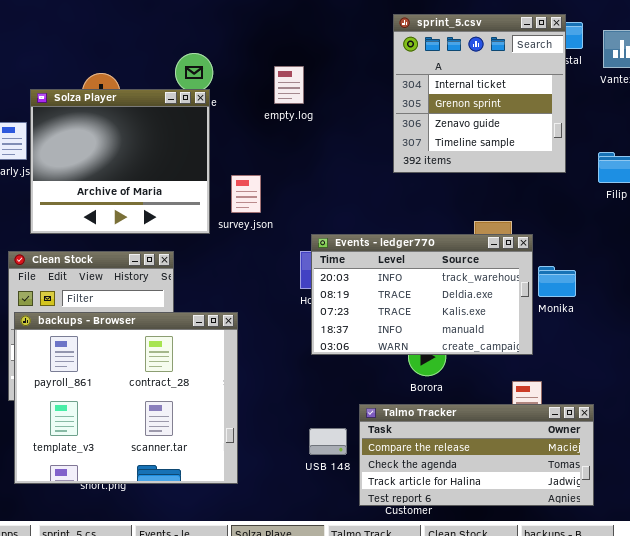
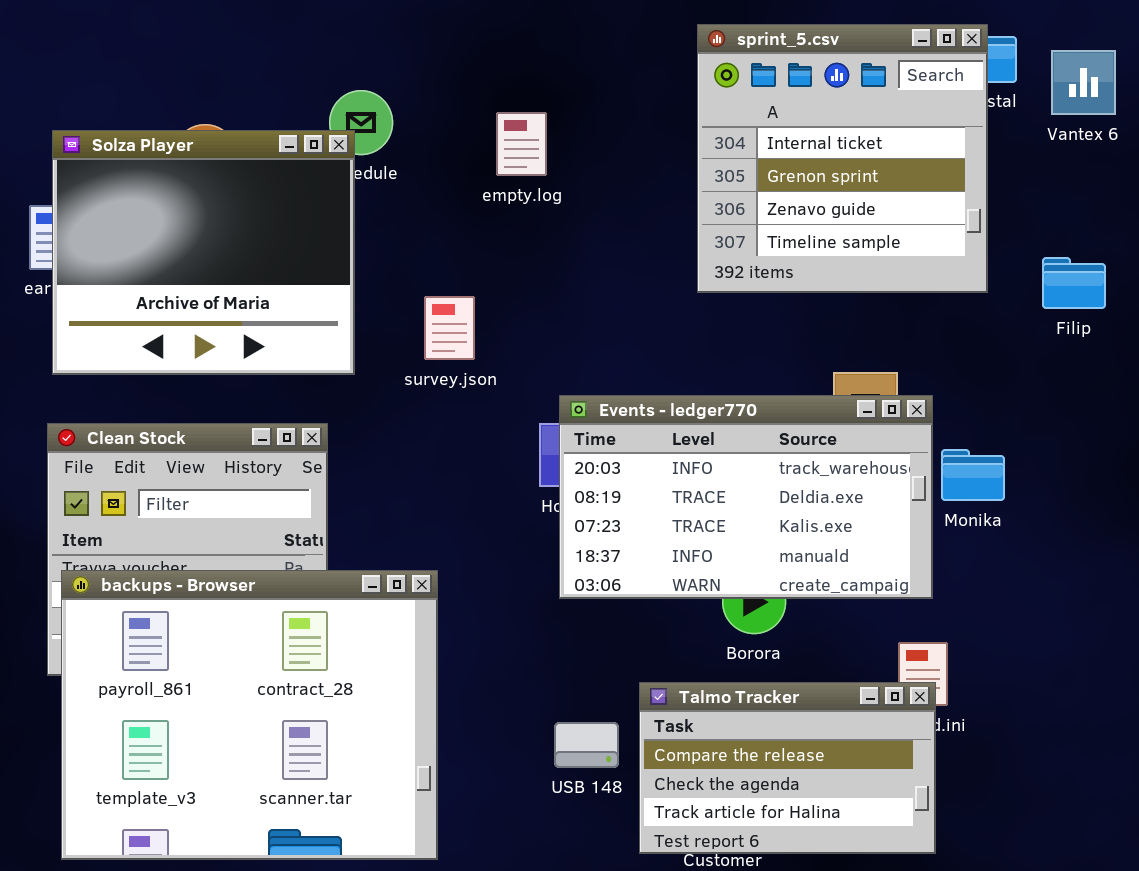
Solza Player: [30,89,210,234] -> [52,130,355,375], moved
backups - Browser: [14,312,238,484] -> [61,570,438,860], moved
Talmo Tracker: [359,404,594,506] -> [639,682,936,854], resized

